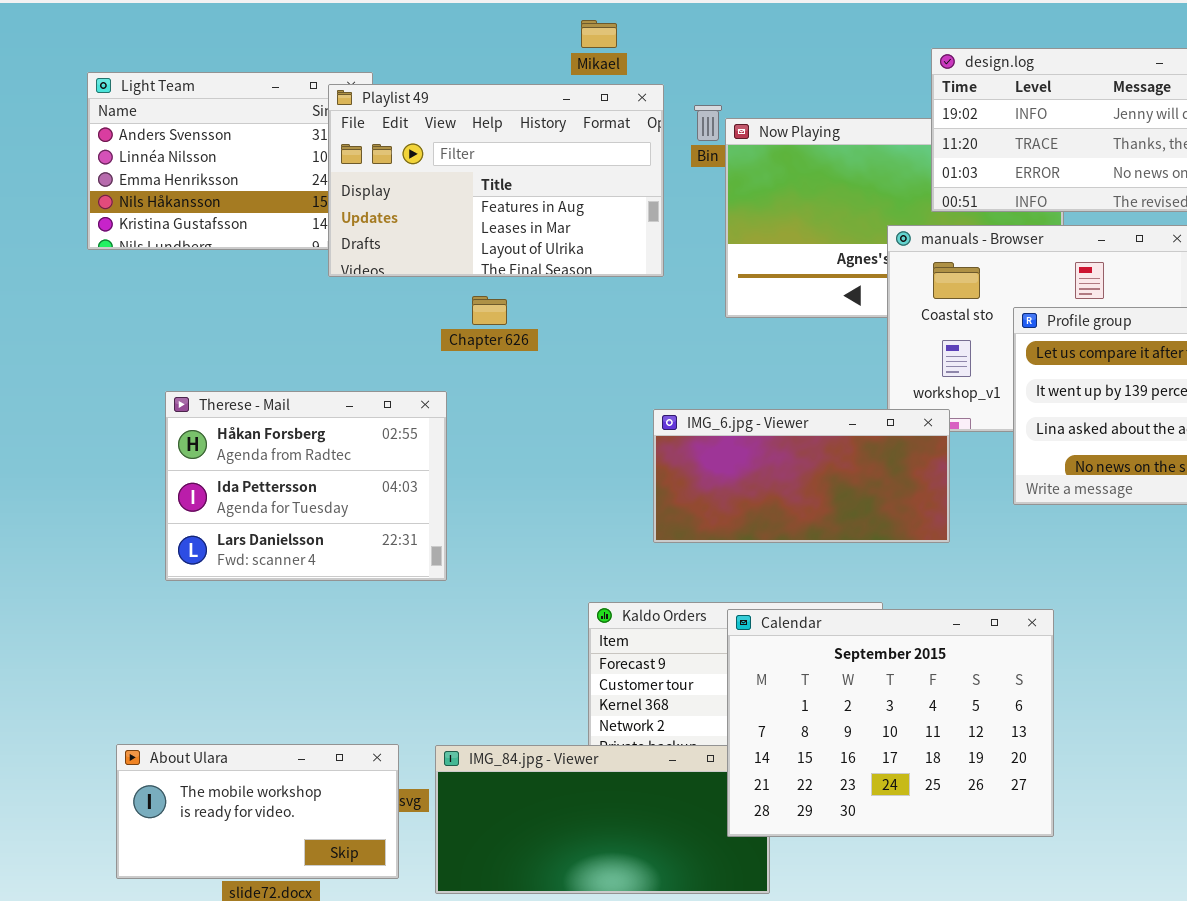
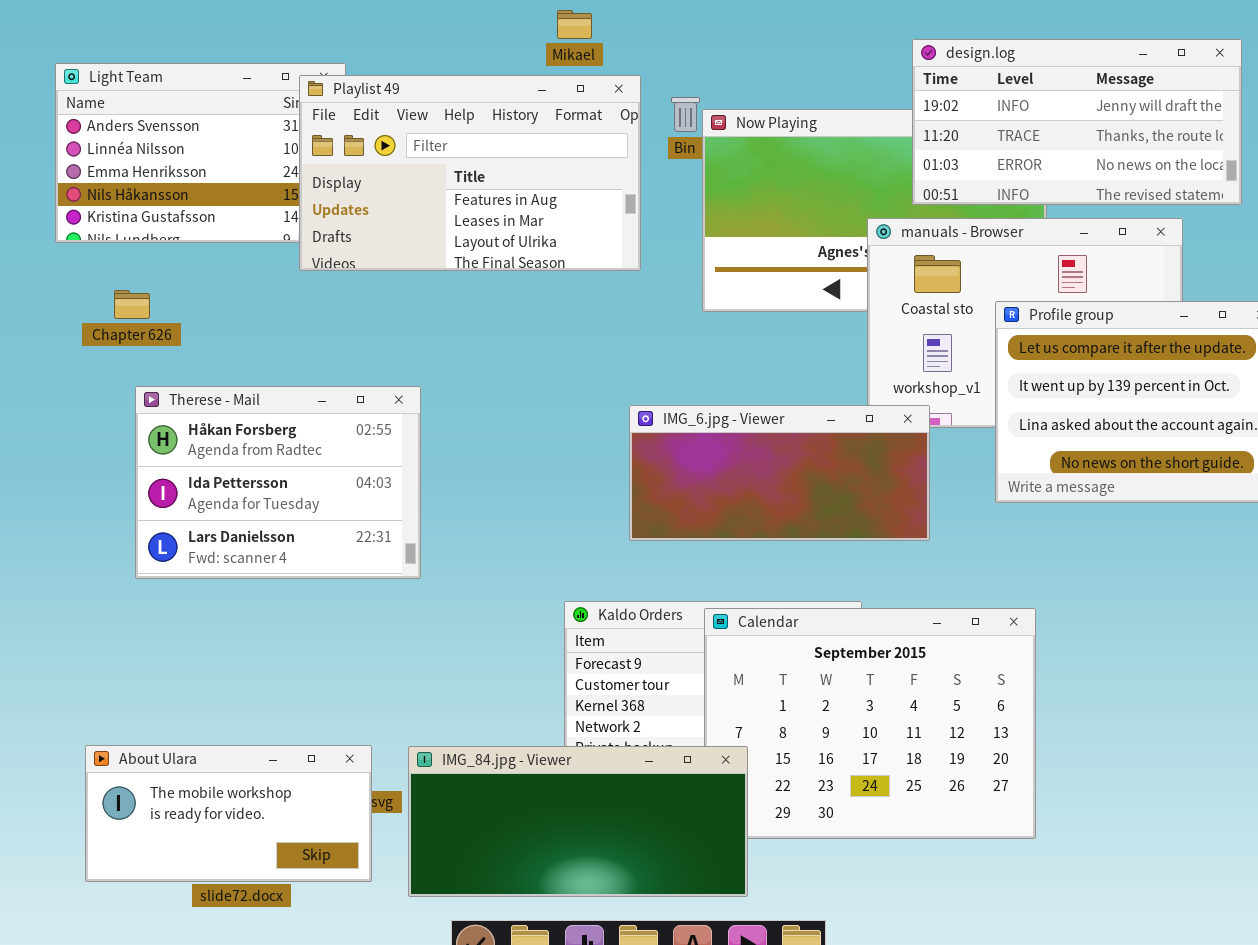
Chapter 626: [472,296,507,325] -> [114,290,150,319], moved
IMG_84.jpg - Viewer: [435,745,770,894] -> [408,746,748,897], raised

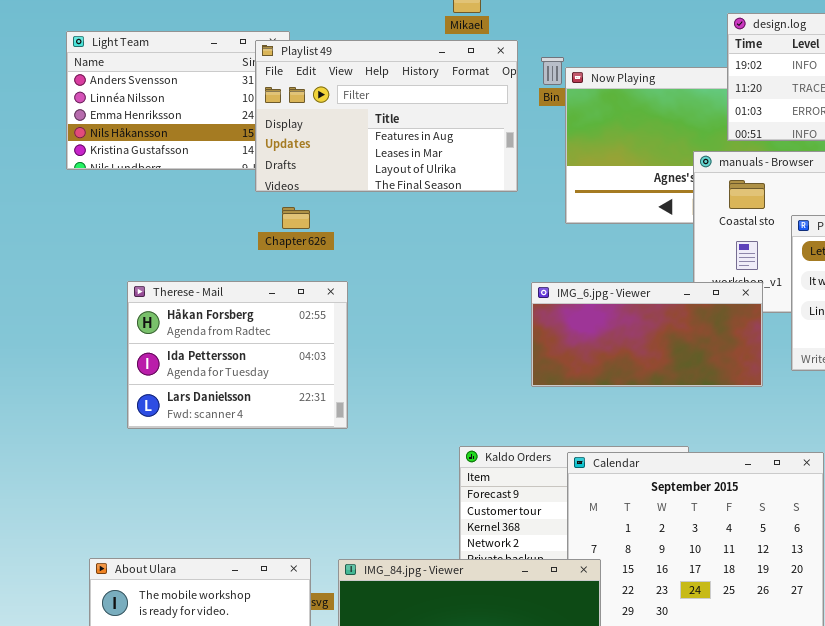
Chapter 626: [114,290,150,319] -> [282,207,310,229], moved
IMG_6.jpg - Viewer: [629,405,930,541] -> [531,282,763,387], moved

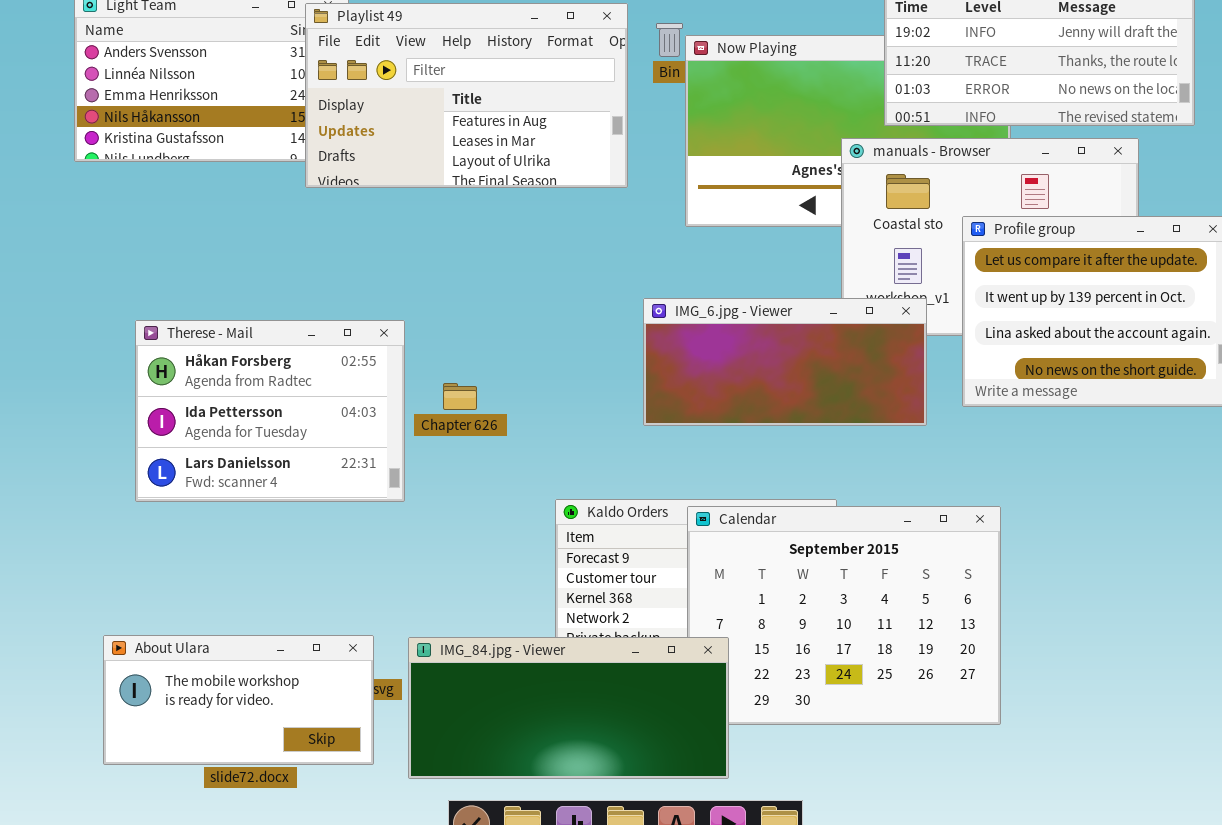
Chapter 626: [282,207,310,229] -> [443,383,477,410], moved
Therese - Mail: [127,281,348,429] -> [135,320,405,502], moved

